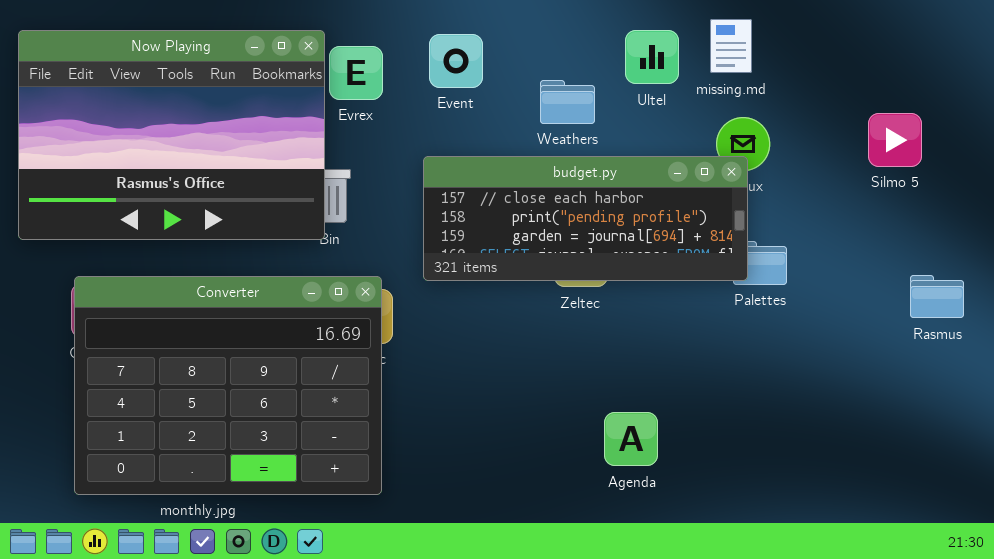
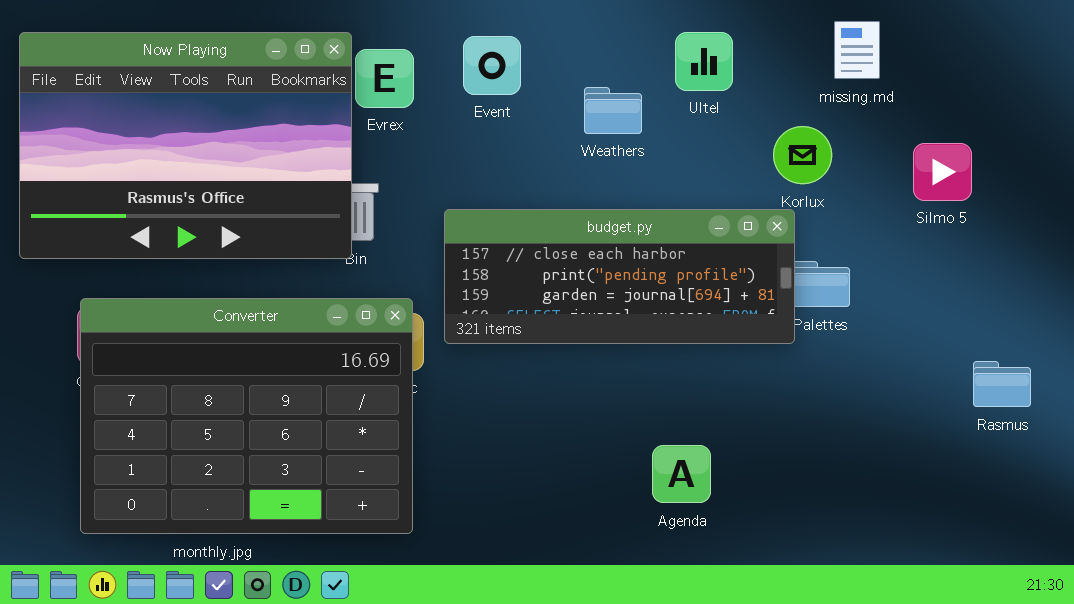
missing.md: [710,19,752,73] -> [834,21,880,79], moved
Silmo 5: [868,113,922,167] -> [913,143,972,201], moved
budget.py: [423,156,748,281] -> [444,209,795,344], moved
Rasmus: [910,275,964,318] -> [973,361,1031,407], moved

